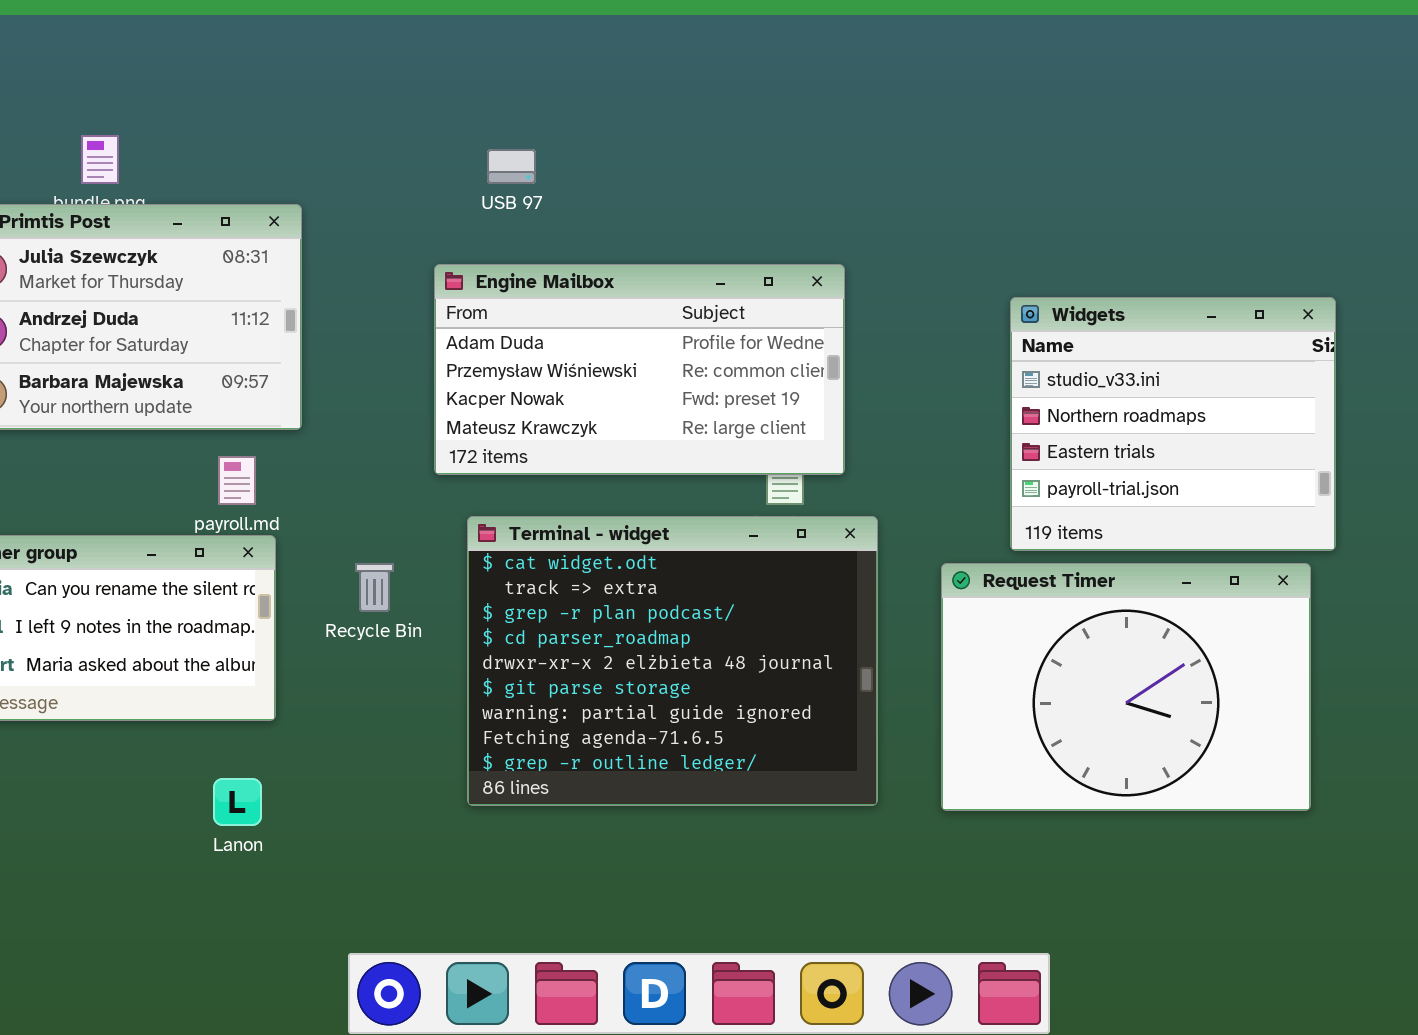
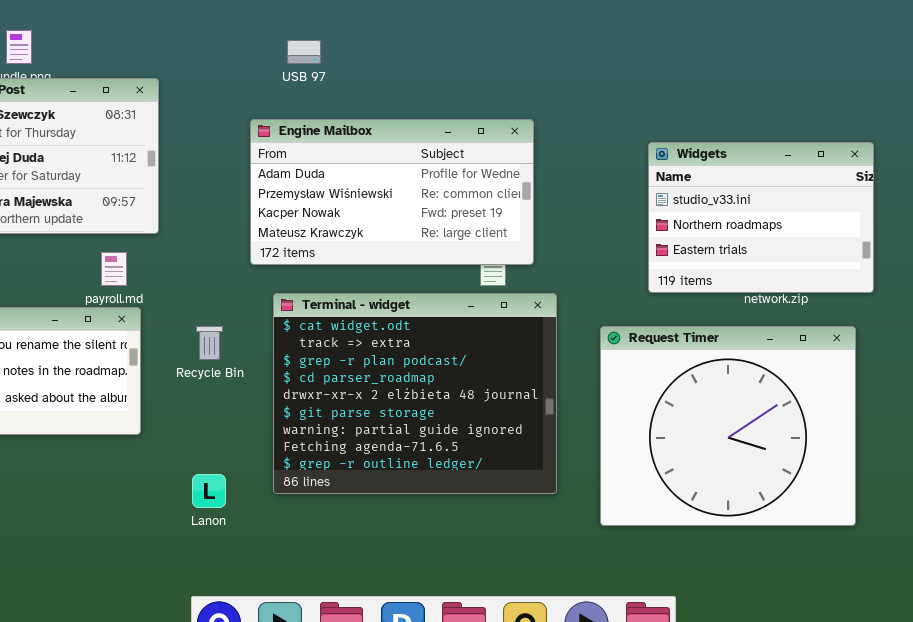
Widgets: [1010,297,1336,551] -> [648,142,874,293], resized
Request Timer: [941,563,1311,811] -> [600,326,856,526], resized
Lanon: [213,778,262,826] -> [192,474,226,508], moved

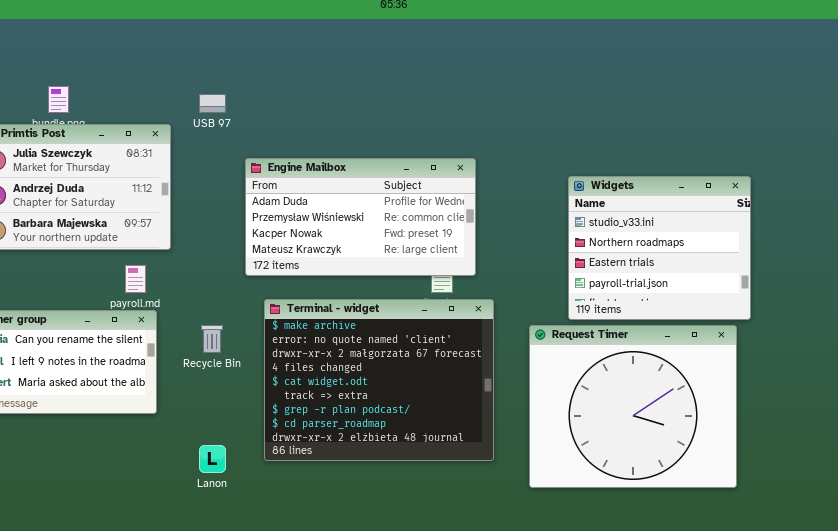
USB 97: [287,40,321,64] -> [199,94,226,113], moved
Widgets: [648,142,874,293] -> [568,176,751,320], resized
Terminal - widget: [273,293,557,494] -> [264,299,494,461], scrolled up 4 rows

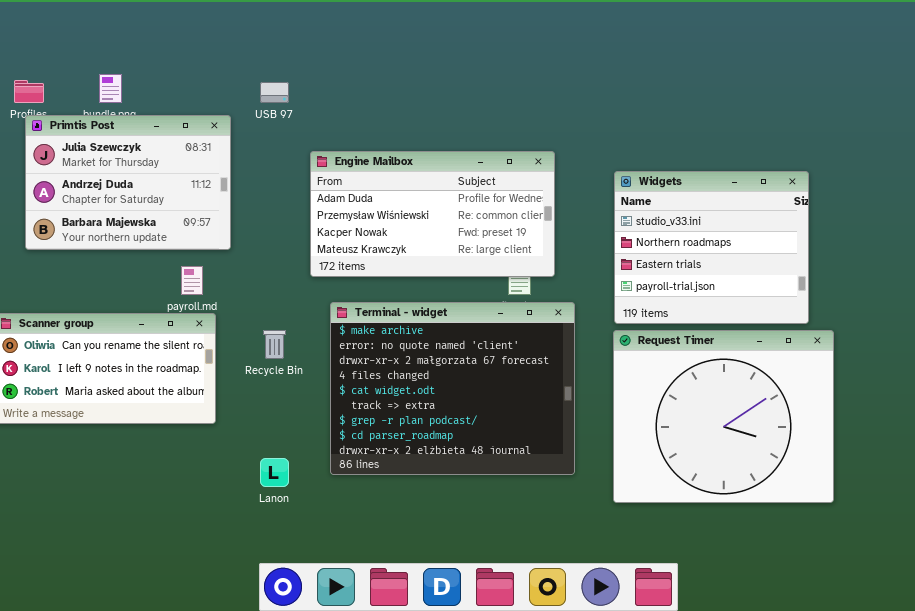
Widgets: [568,176,751,320] -> [614,171,809,324], moved

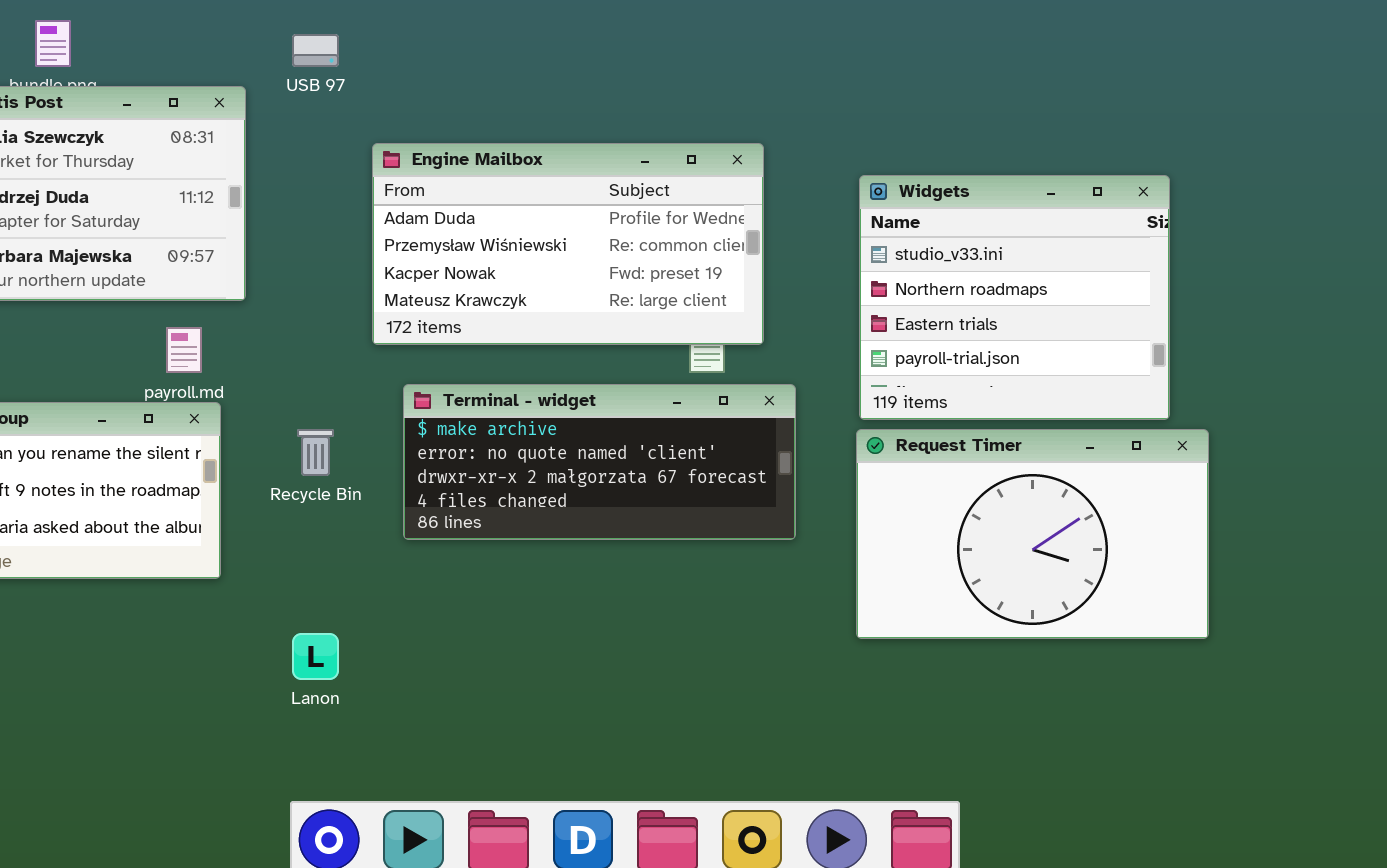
Terminal - widget: [330,302,575,475] -> [403,384,796,540], resized
Request Timer: [613,330,834,503] -> [856,429,1209,639], resized

